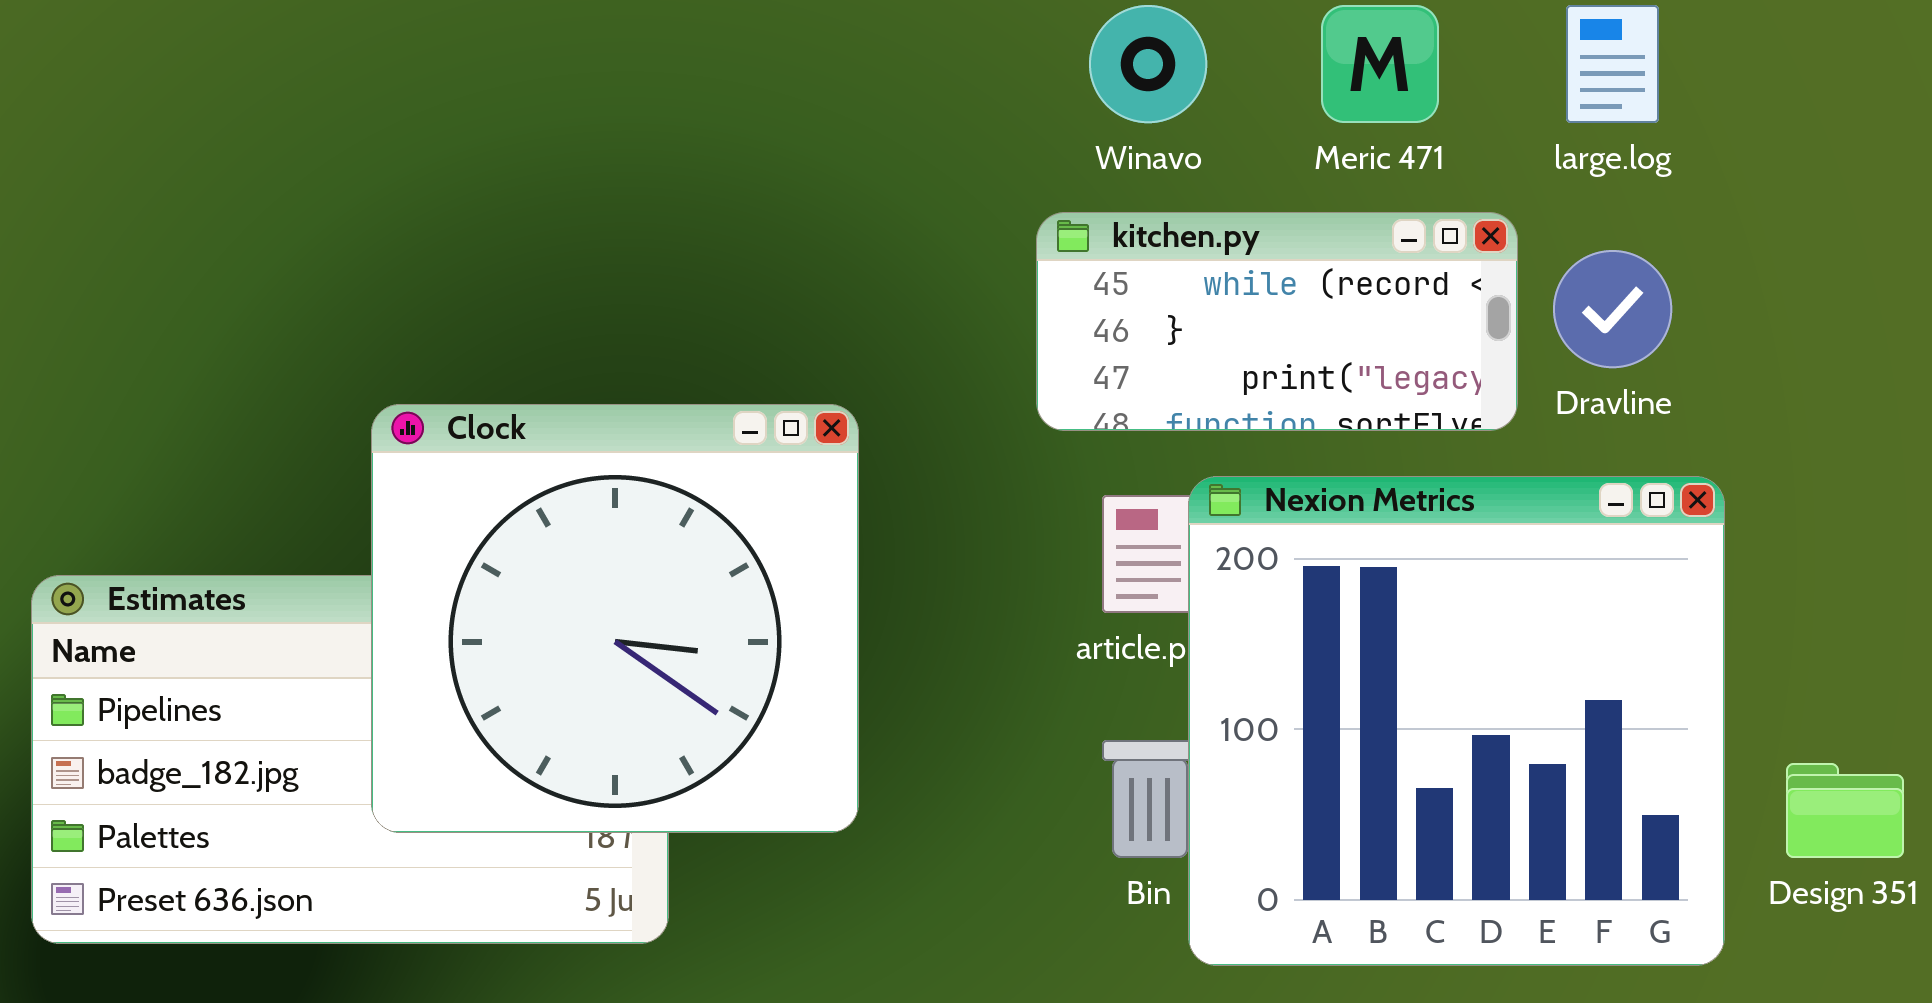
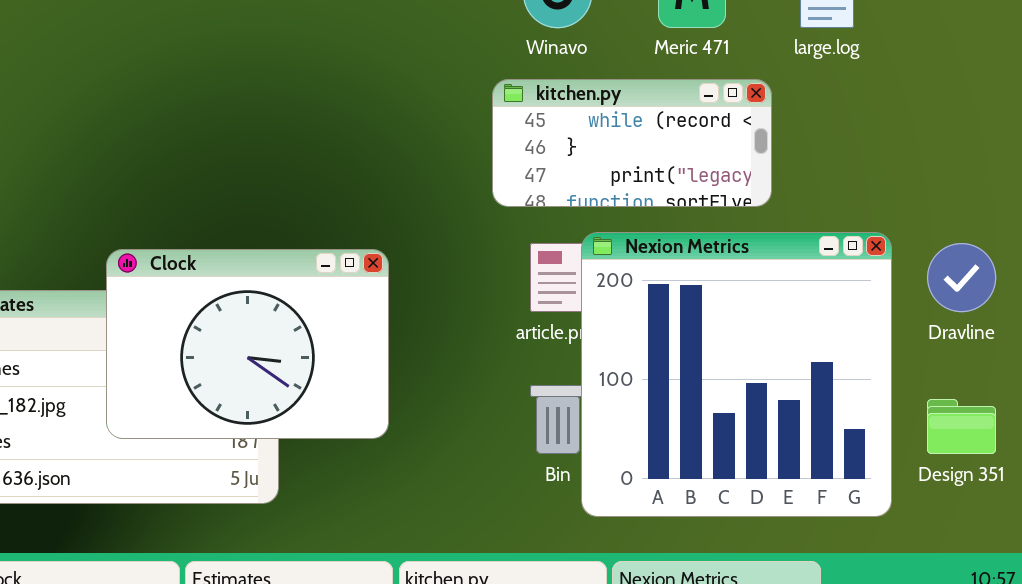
Dravline: [1553,250,1672,368] -> [927,243,996,312], moved
Clock: [371,404,859,833] -> [106,249,389,439], resized

